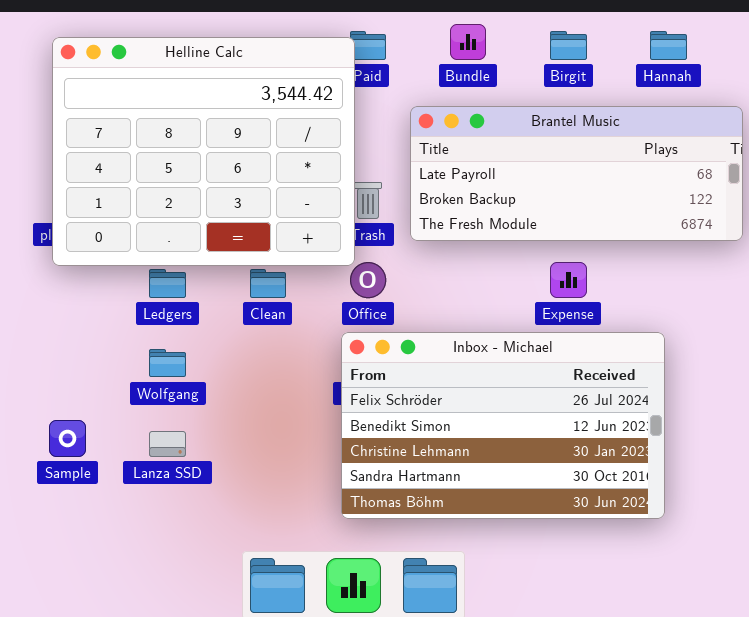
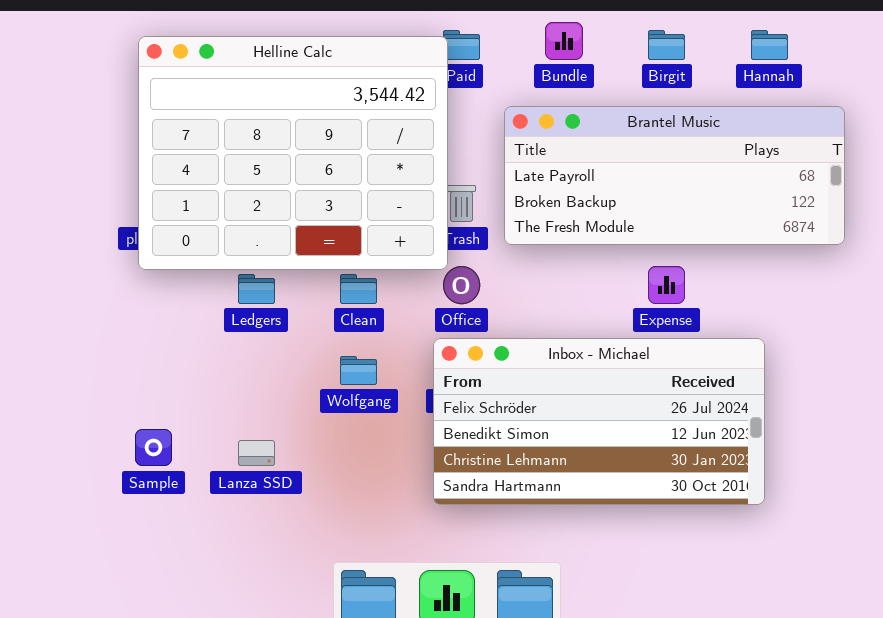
Inbox - Michael: [341,332,665,519] -> [433,338,765,505], resized
Wolfgang: [149,349,186,377] -> [340,356,377,385], moved

